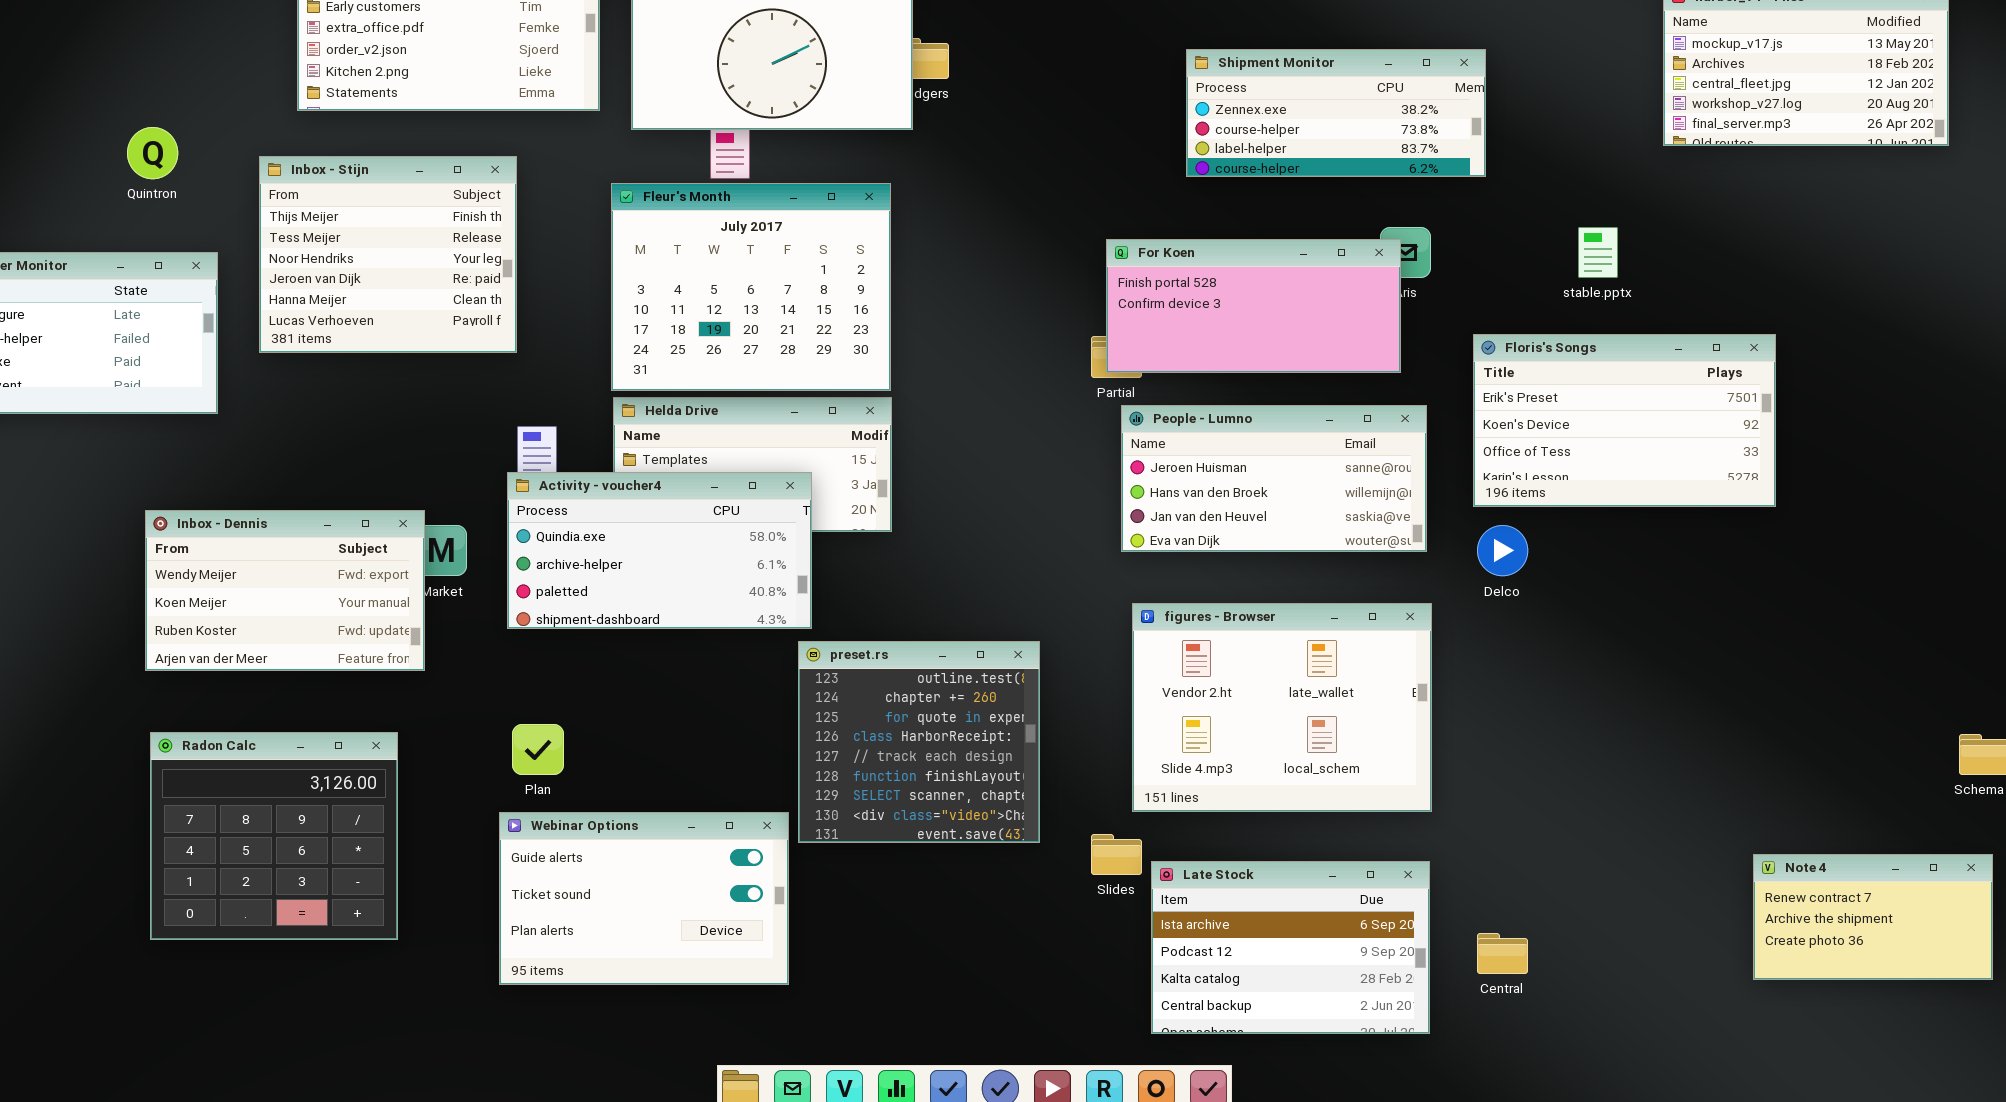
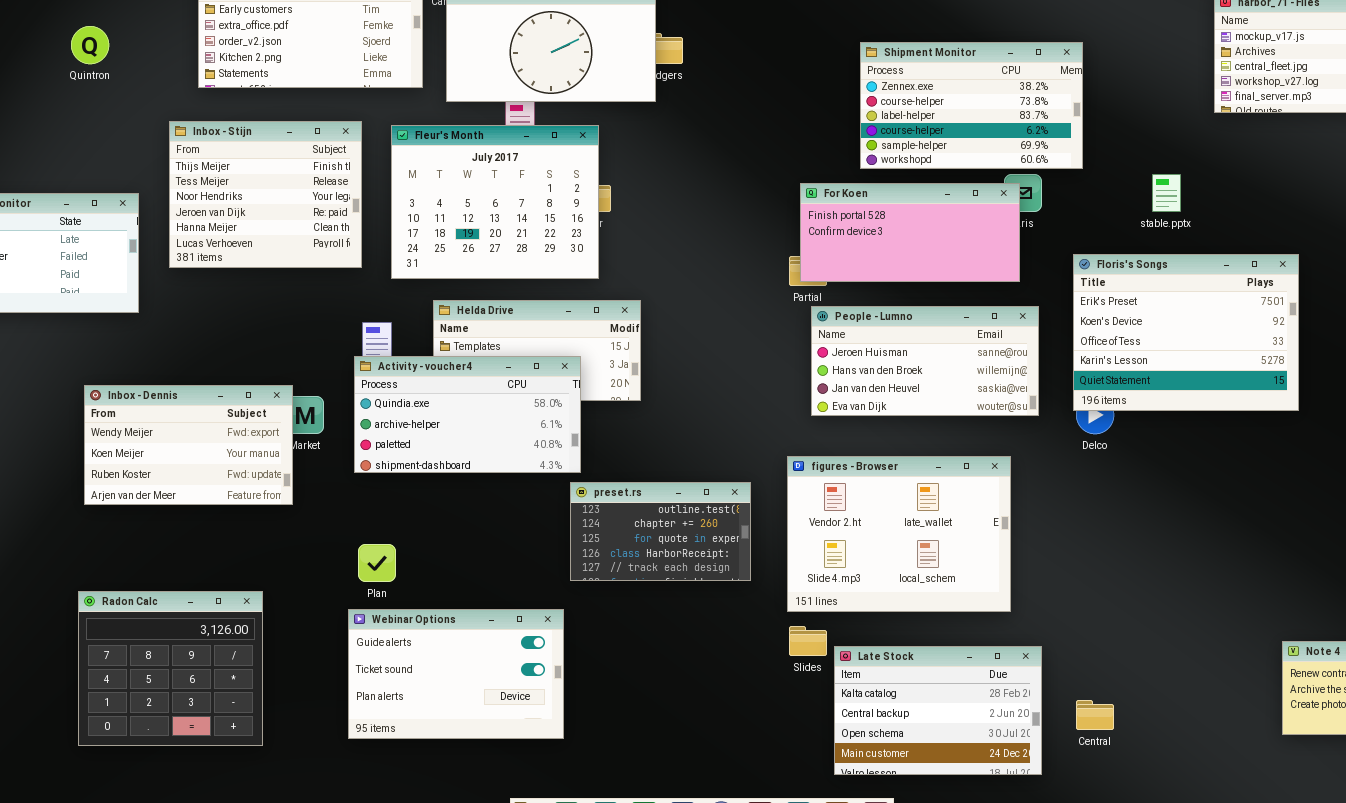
Shipment Monitor: [1186,49,1486,177] -> [860,42,1083,169], resized
Quintron: [127,127,178,179] -> [71,26,109,64], moved
Fleur's Month: [611,183,891,391] -> [391,125,599,279], moved
Floris's Songs: [1473,334,1776,507] -> [1073,254,1299,411], resized
figures - Browser: [1132,603,1432,812] -> [787,456,1011,612], moved
preset.rs: [798,641,1040,843] -> [570,482,751,581], resized
Radon Calc: [150,732,398,940] -> [78,591,263,746], moved
Late Stock: [1151,861,1430,1034] -> [834,646,1042,775], scrolled down 2 rows

